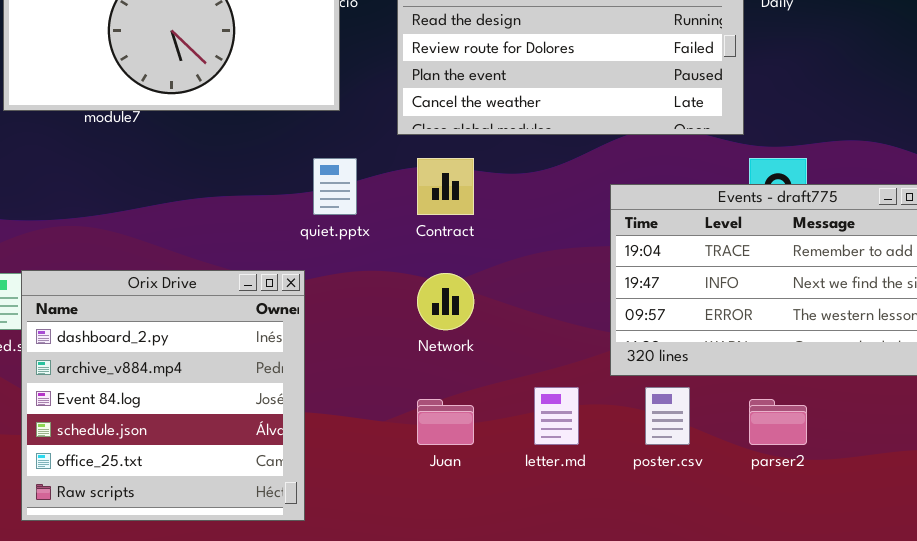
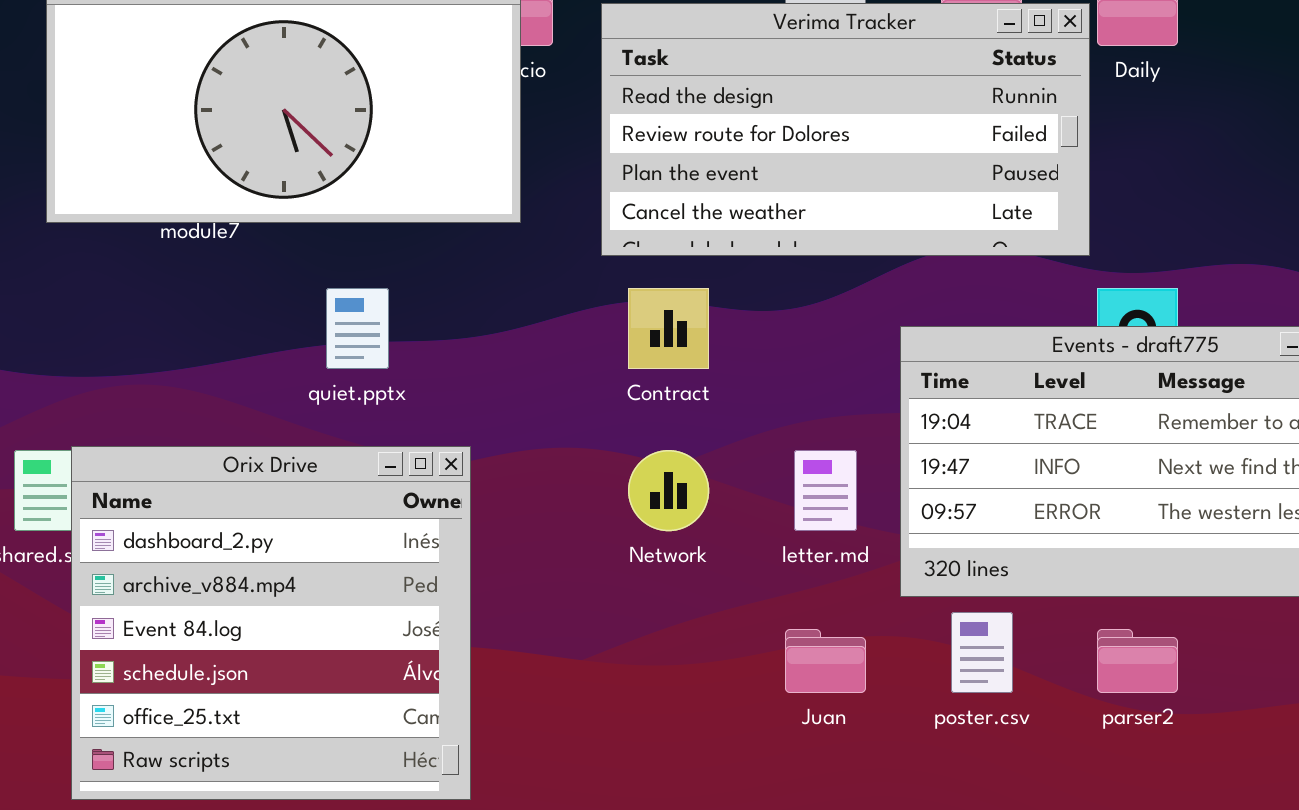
quiet.pptx: [313,158,357,215] -> [326,288,389,369], moved
letter.md: [534,387,579,445] -> [794,450,857,531], moved
Juan: [417,399,474,445] -> [785,629,866,693], moved

